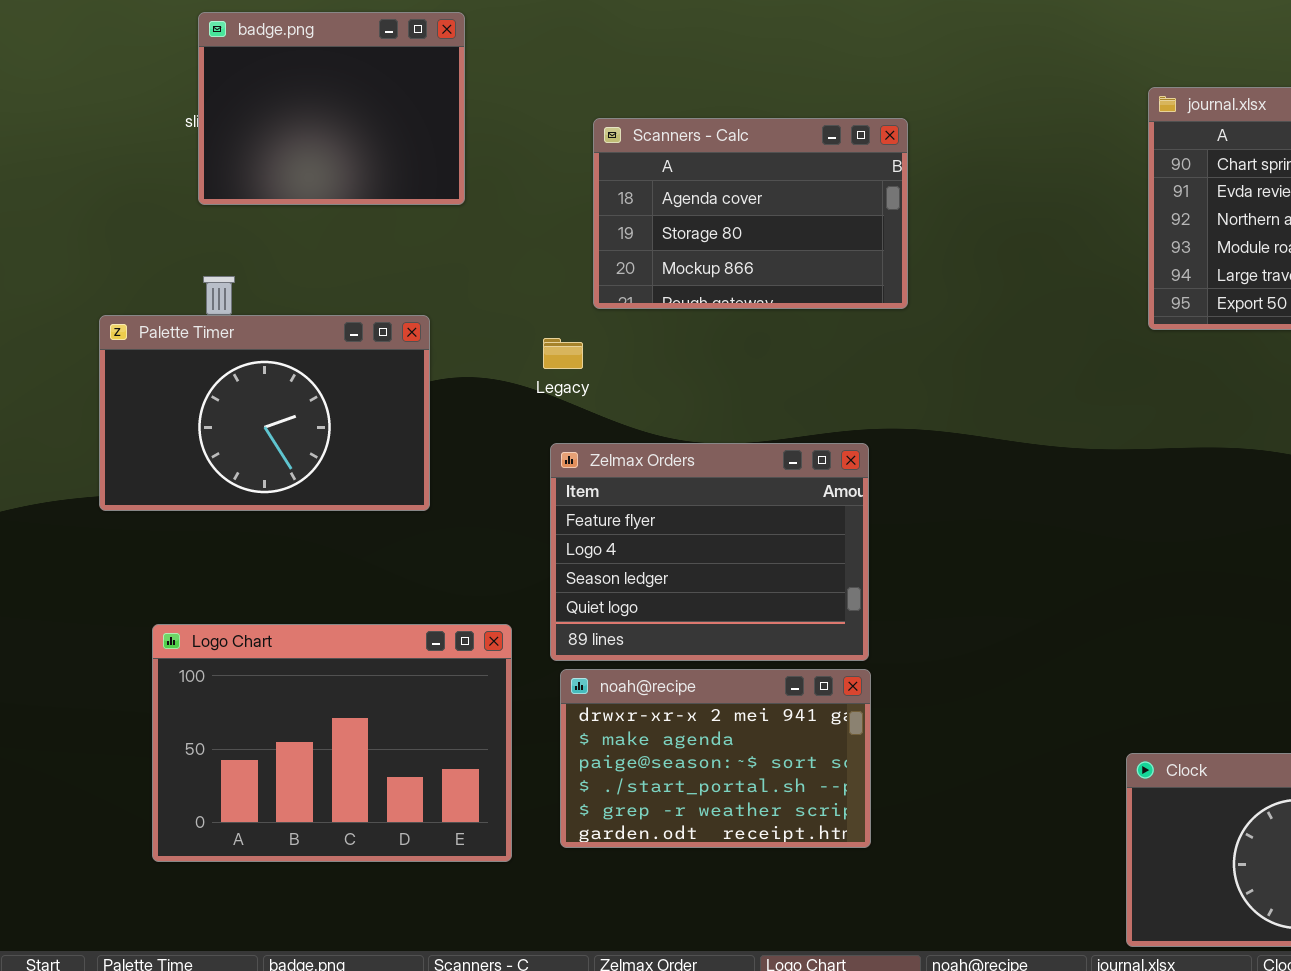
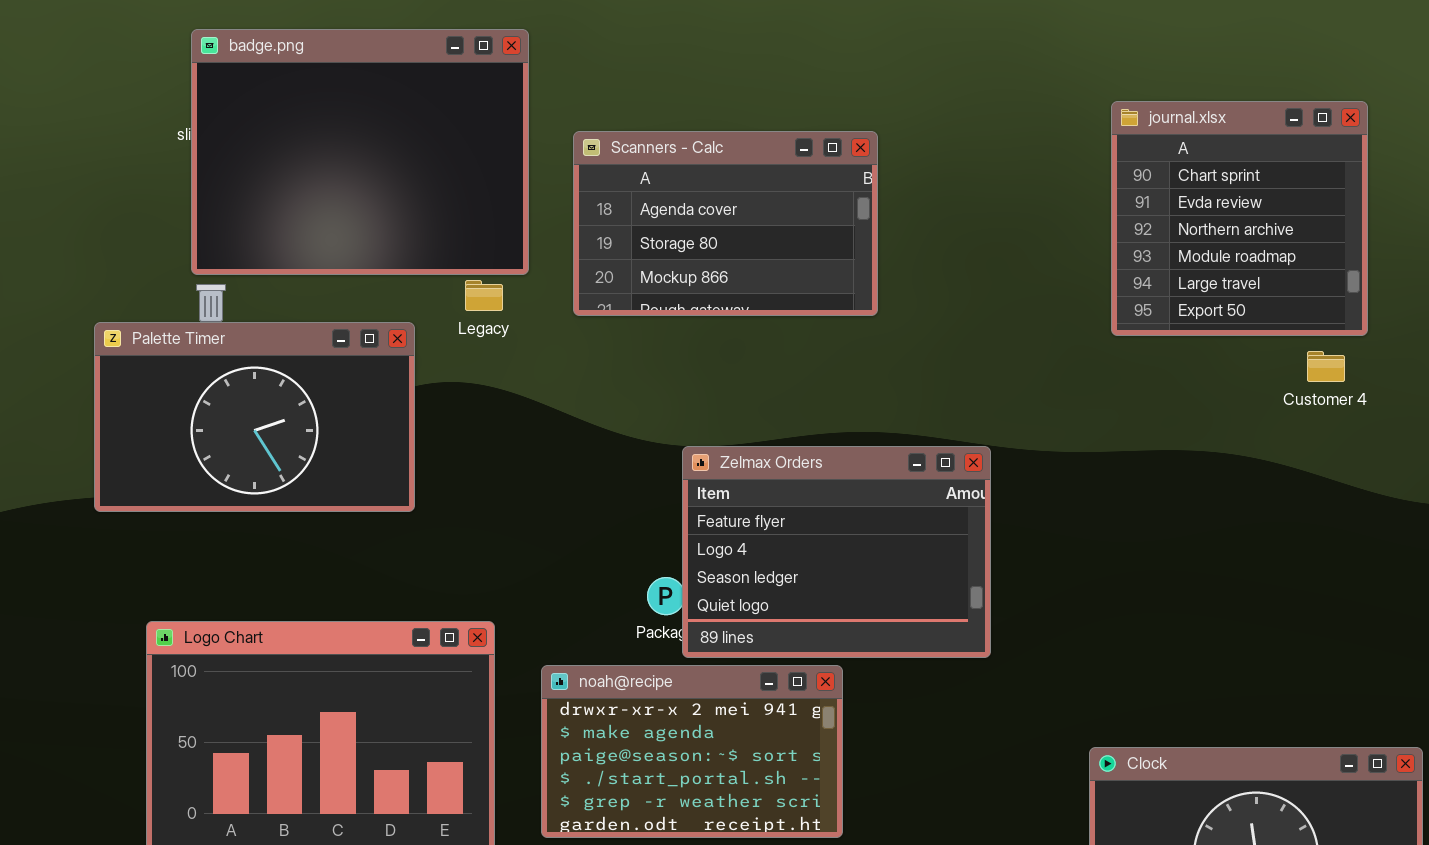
badge.png: [198,12,465,205] -> [191,29,529,275], resized
Legacy: [543,338,583,369] -> [465,280,503,311], moved
Zelmax Orders: [550,443,869,661] -> [682,446,991,658], moved

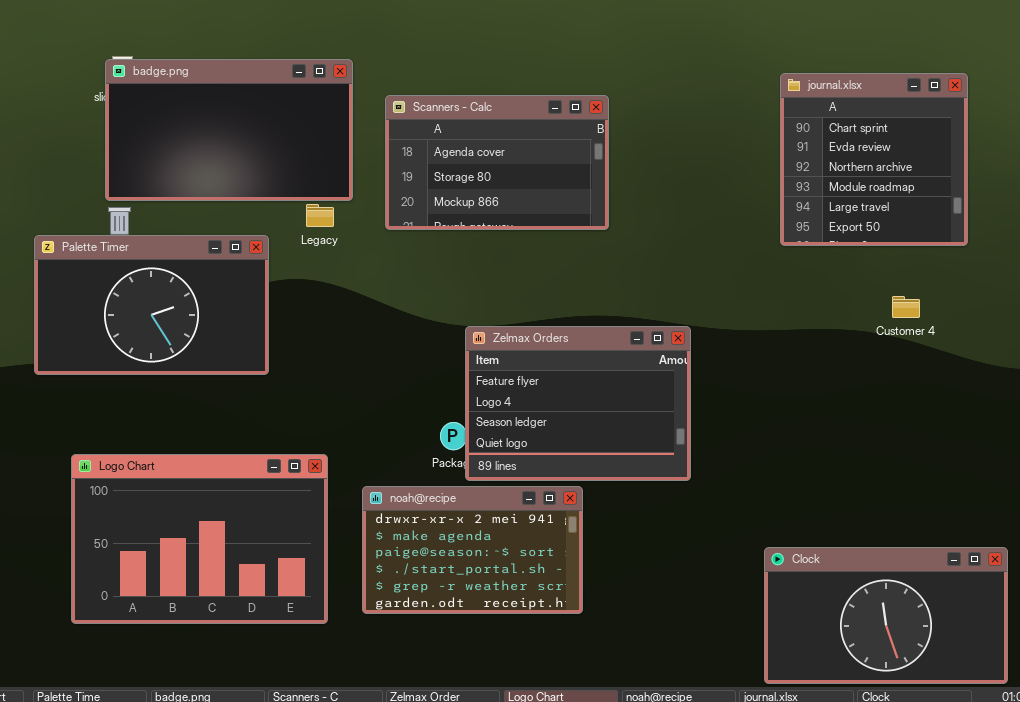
badge.png: [191,29,529,275] -> [105,59,353,201], resized
Customer 4: [1307,351,1345,382] -> [892,296,920,318], moved

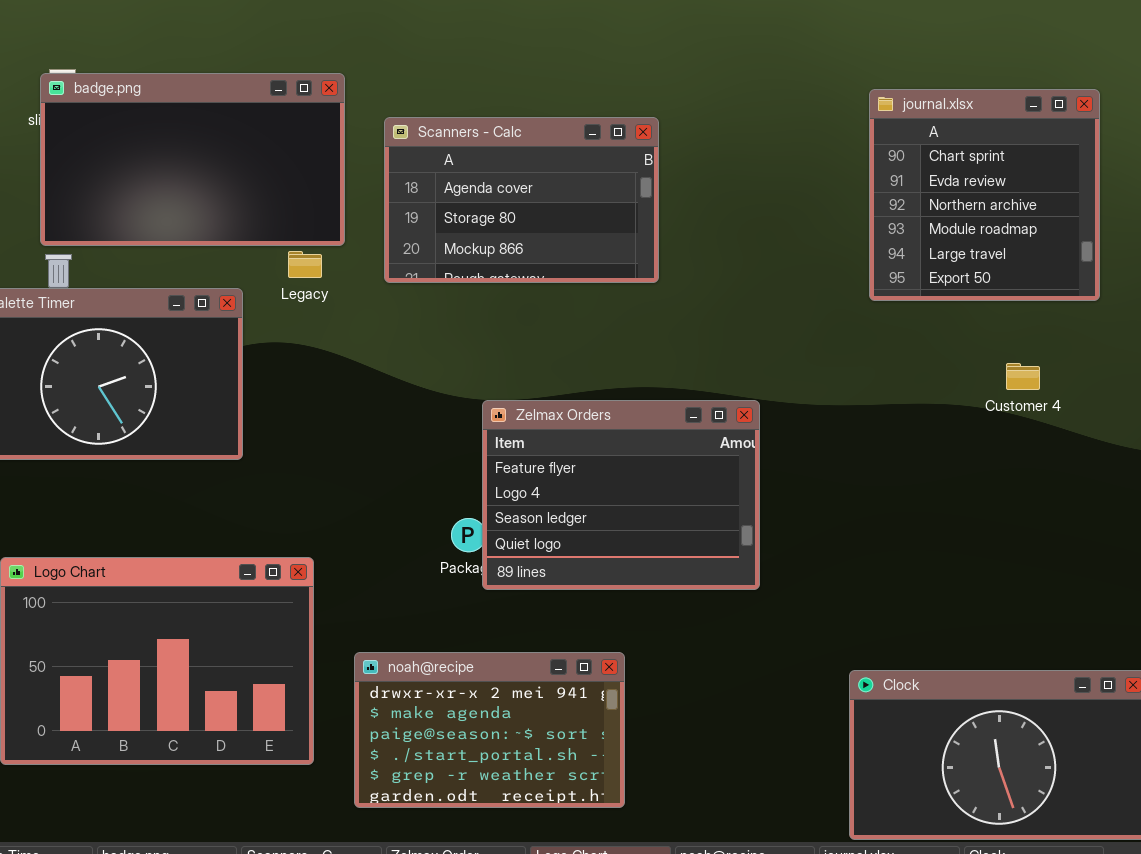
noah@recipe: [362,486,583,614] -> [354,652,625,808], moved

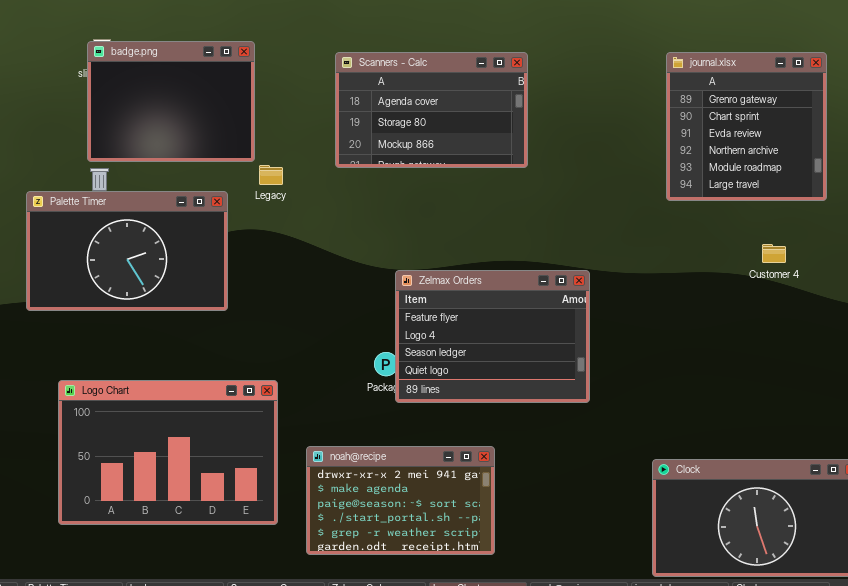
badge.png: [40,73,345,246] -> [87,41,255,162], resized
journal.xlsx: [869,89,1100,301] -> [666,52,827,201], scrolled up 1 row
Scanners - Calc: [384,117,659,283] -> [335,52,528,168], moved

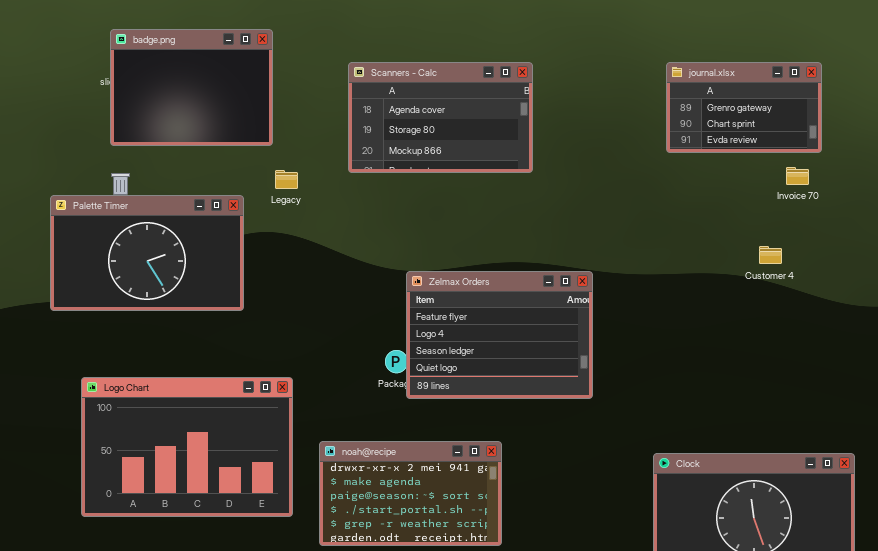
badge.png: [87,41,255,162] -> [110,29,273,146], moved
journal.xlsx: [666,52,827,201] -> [666,62,822,153], resized

